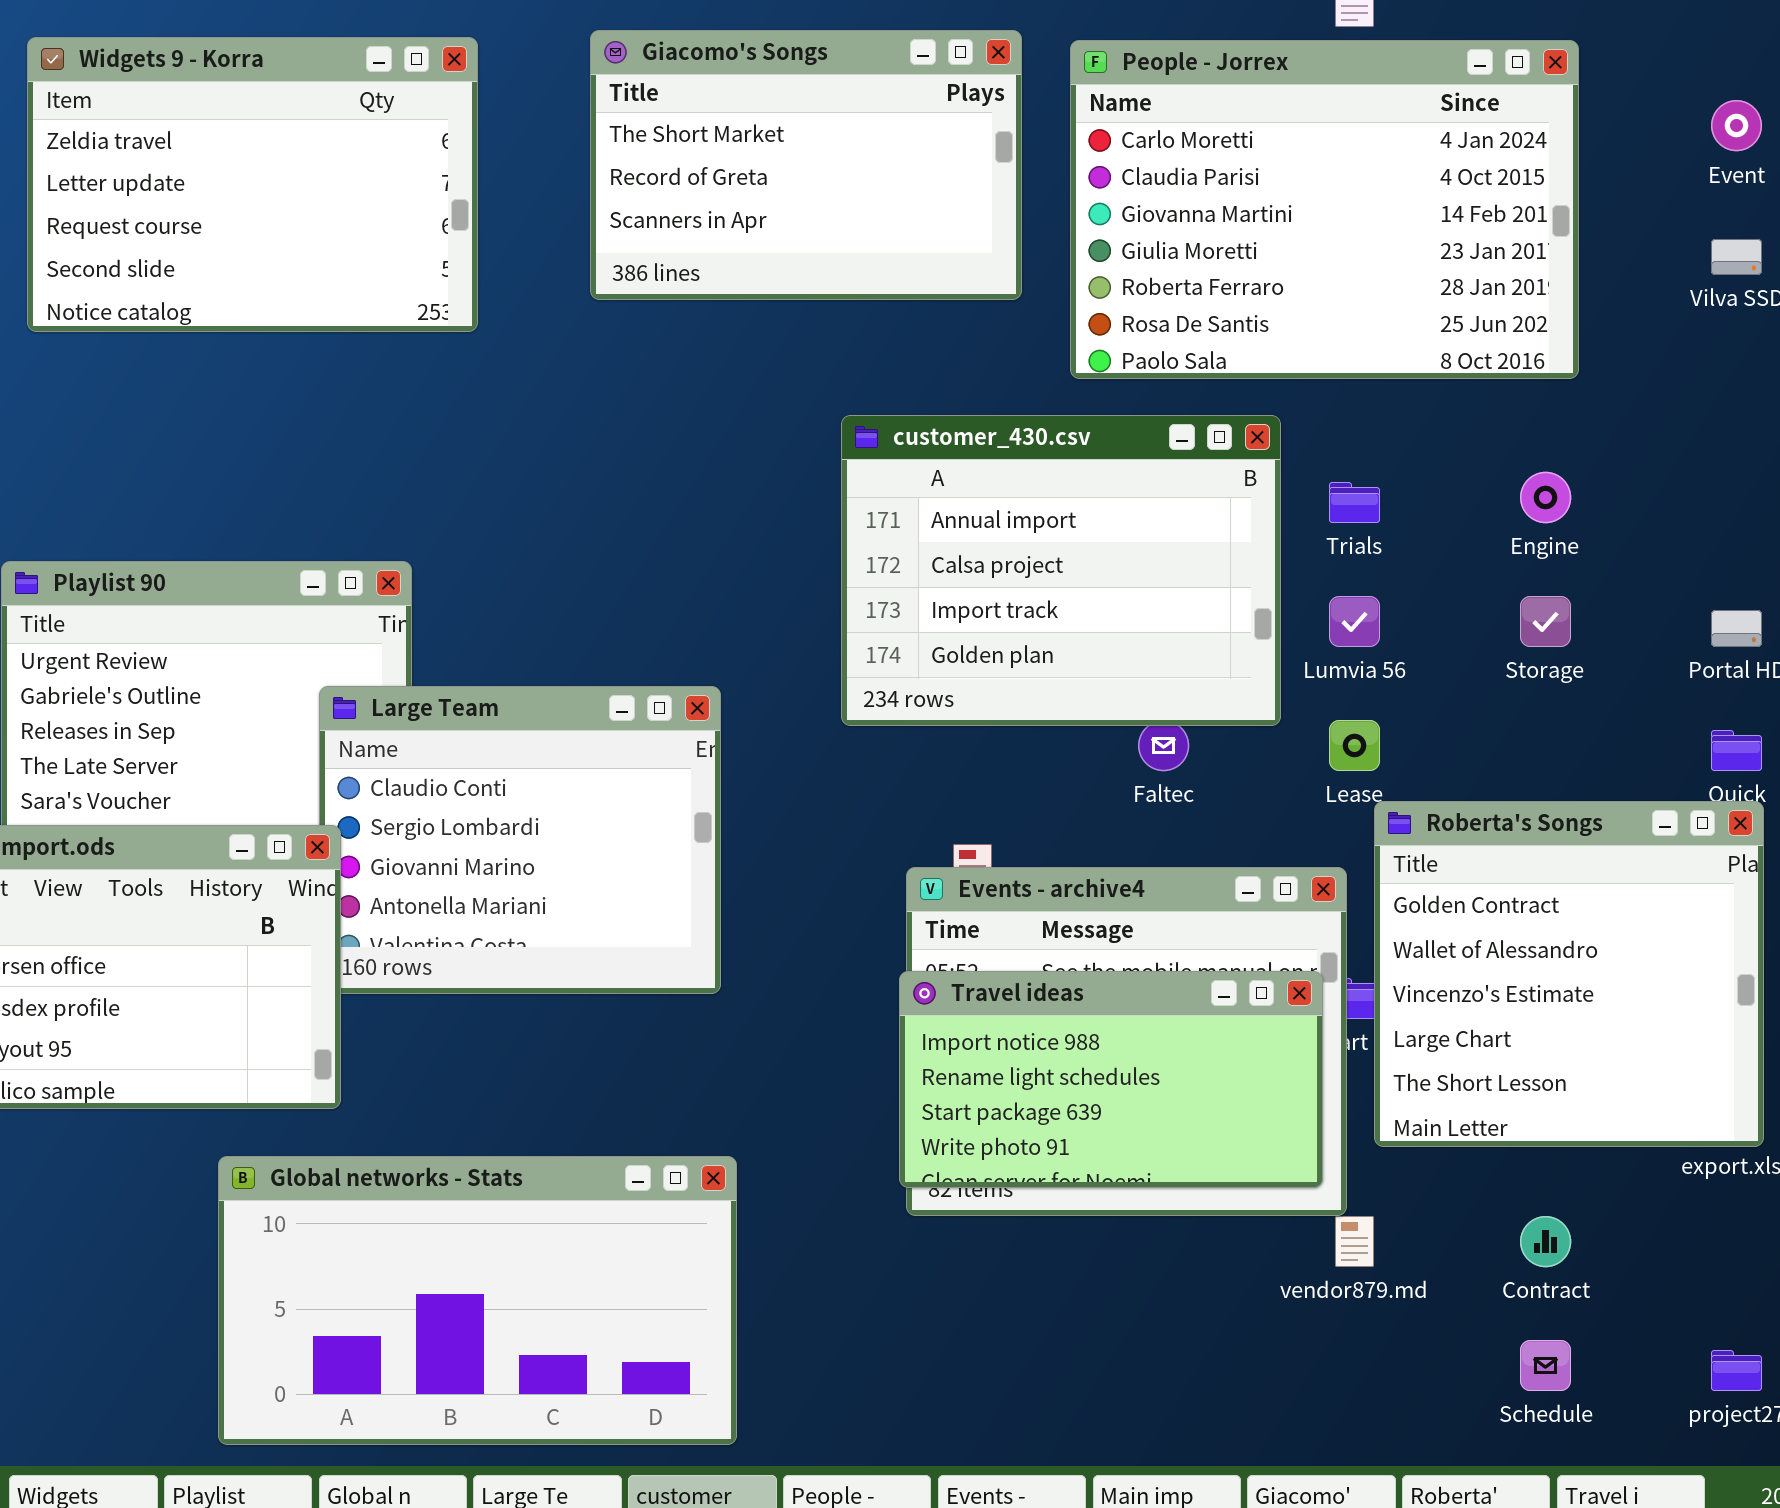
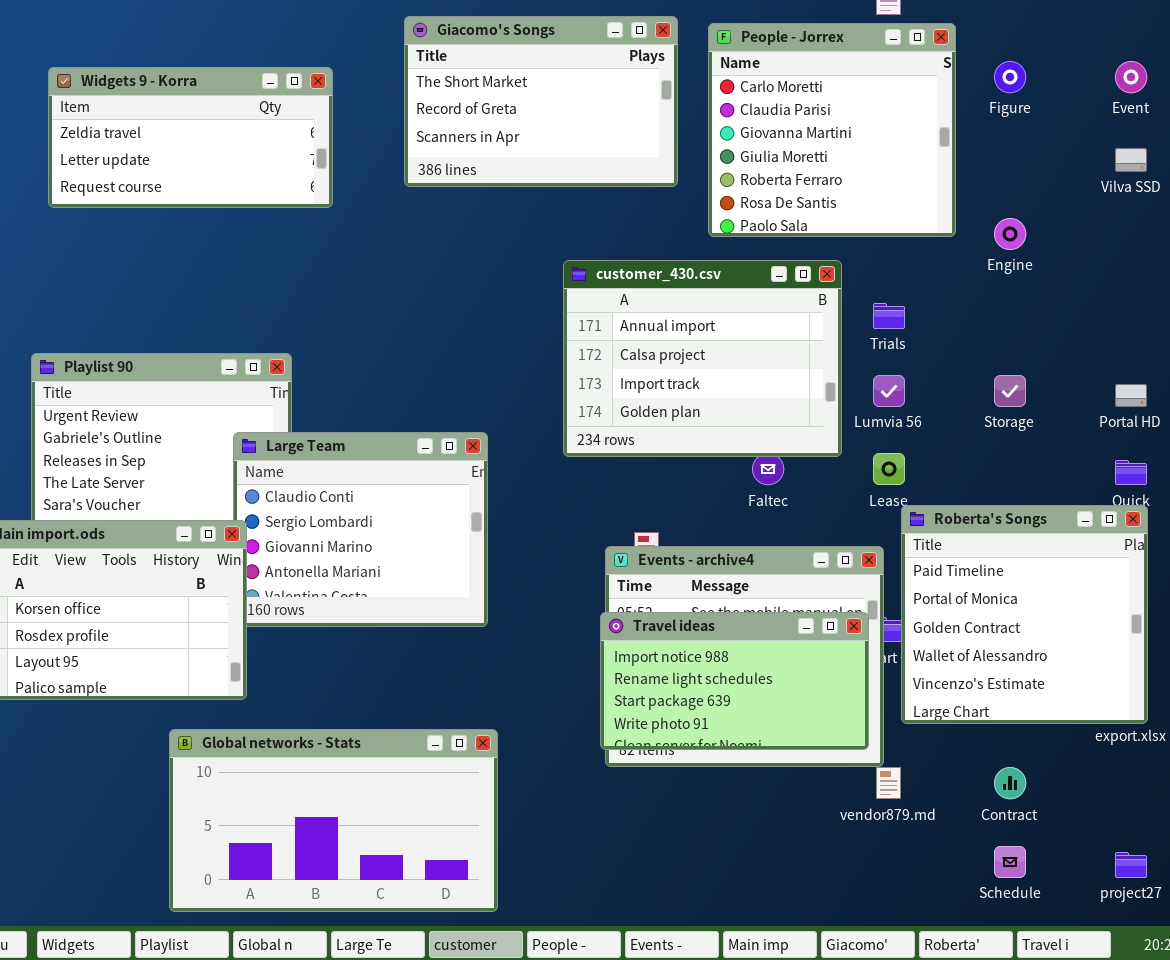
Widgets 9 - Korra: [27,37,478,332] -> [48,67,333,208], resized
People - Jorrex: [1070,40,1579,379] -> [708,23,956,237], resized
Engine: [1520,472,1571,523] -> [994,218,1026,250], moved
Roberta's Songs: [1374,801,1764,1147] -> [901,505,1148,724], scrolled up 2 rows

